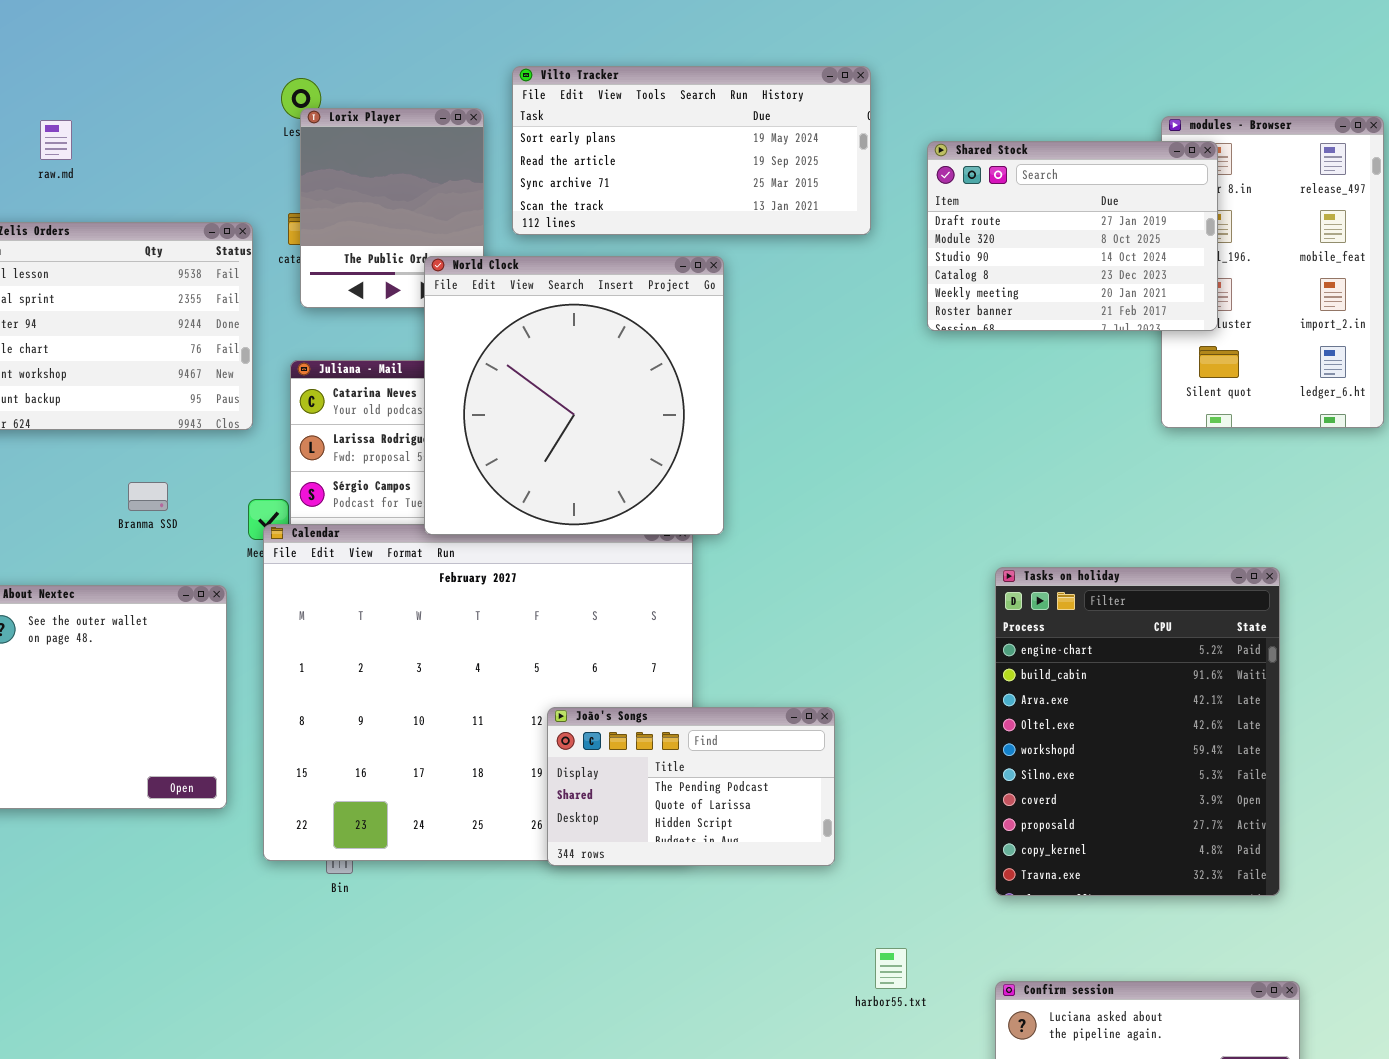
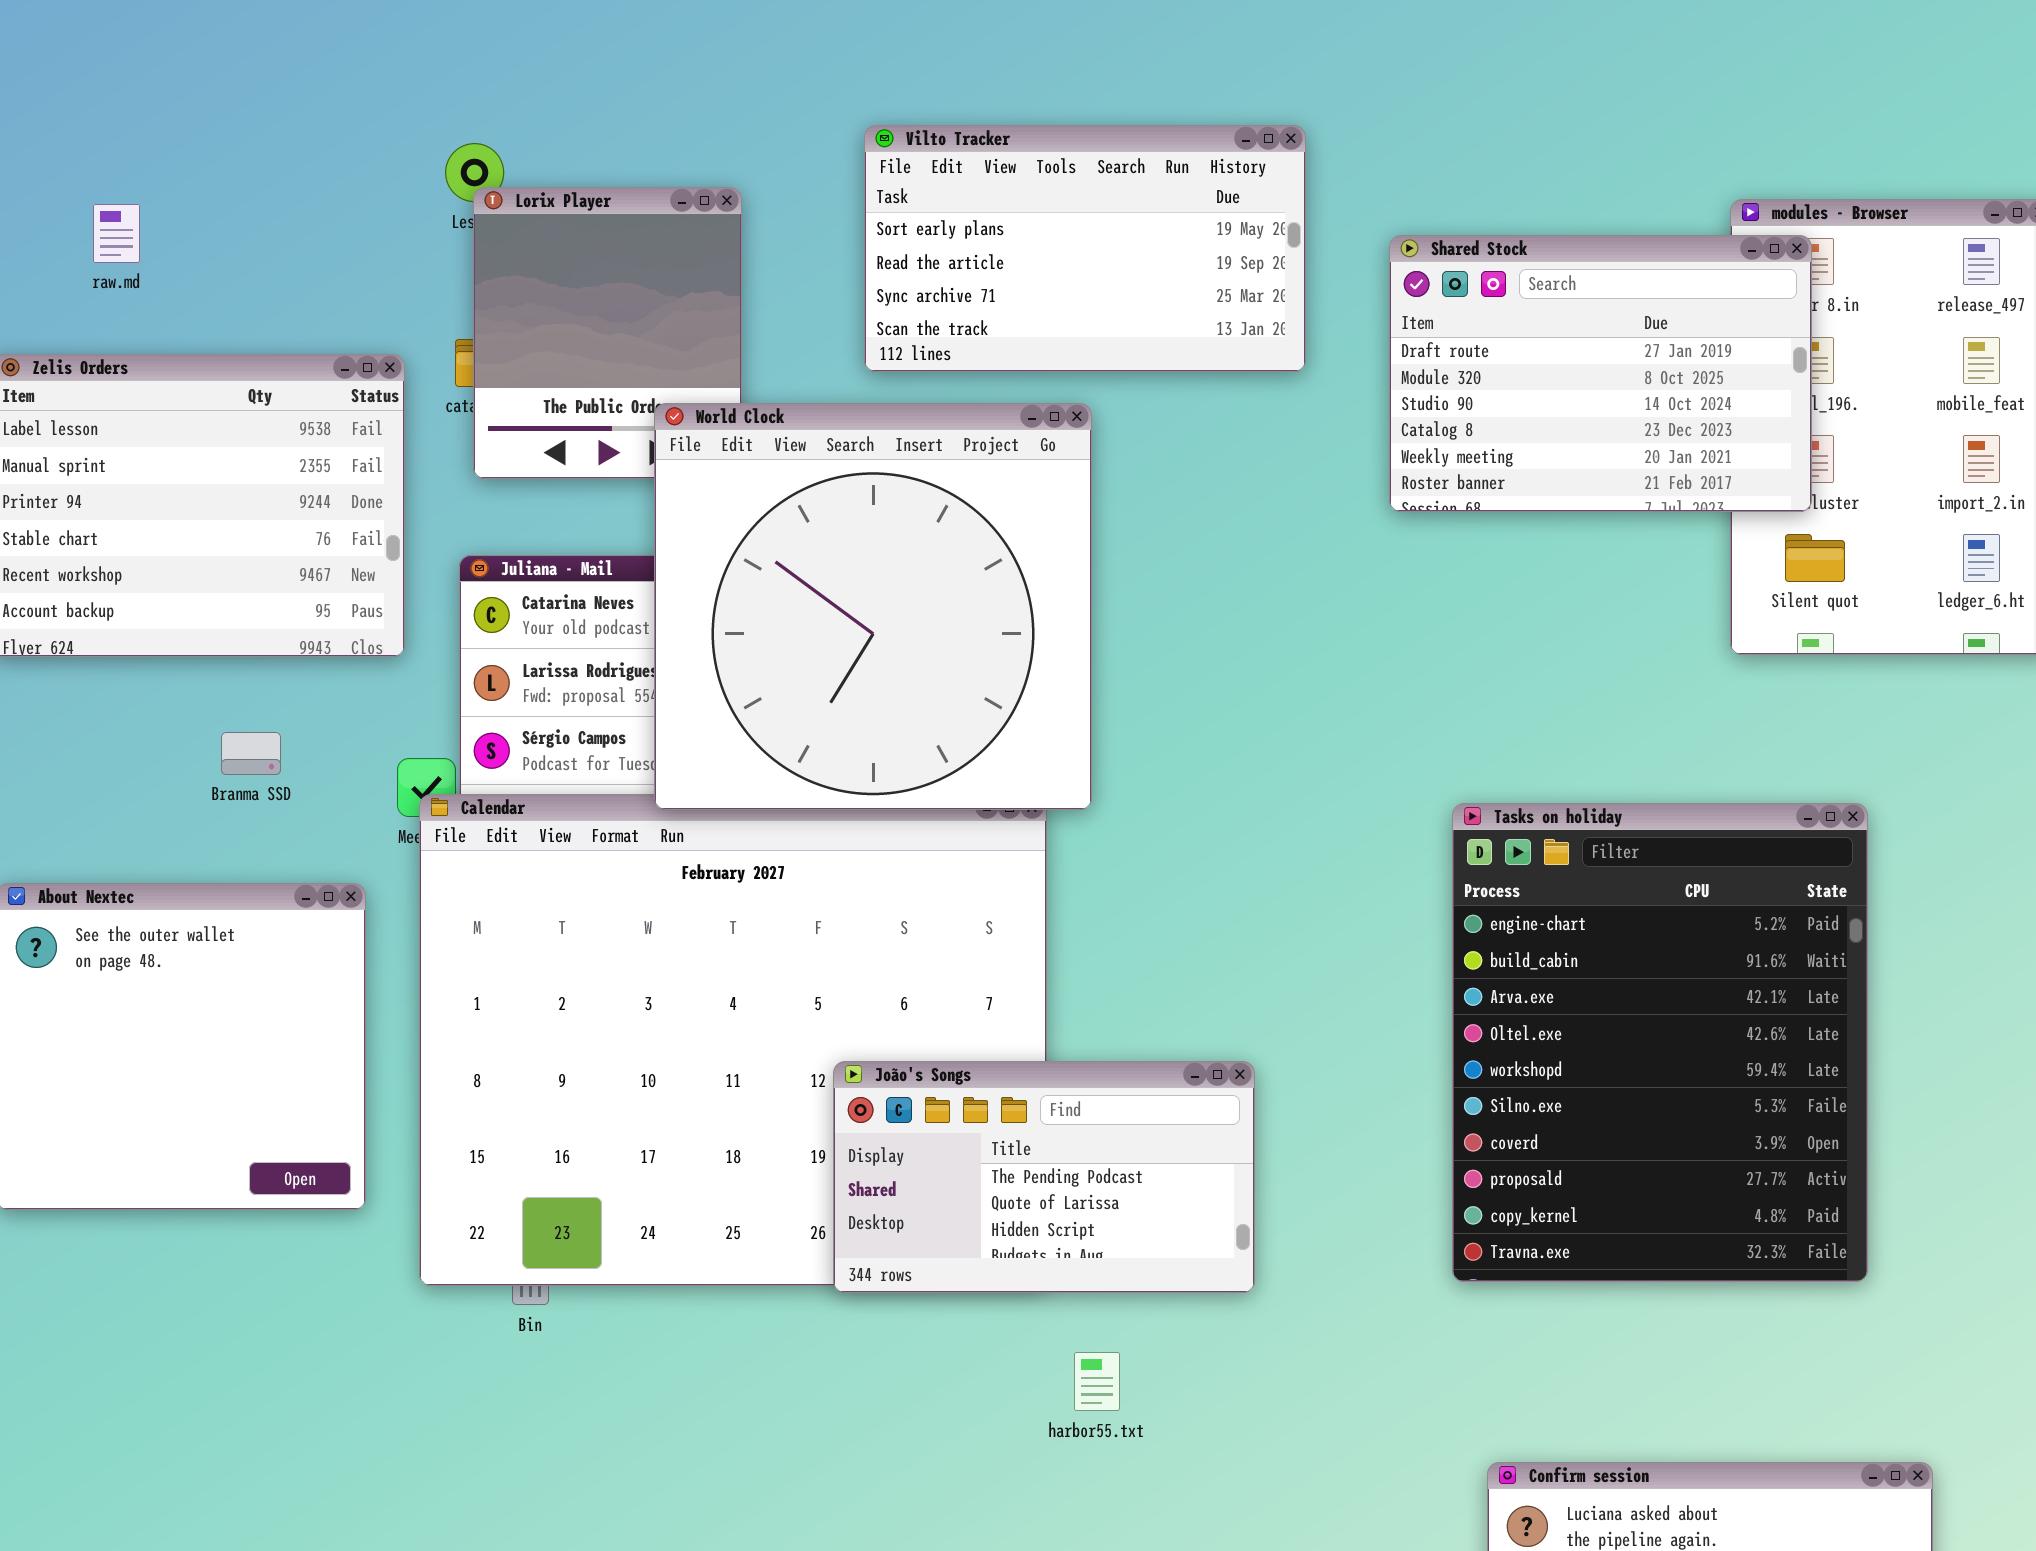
Vilto Tracker: [512,66,871,235] -> [864,125,1306,372], resized
Tasks on holiday: [995,567,1280,896] -> [1452,803,1868,1282], moved
harbor55.txt: [875,948,907,989] -> [1074,1352,1120,1411], moved

